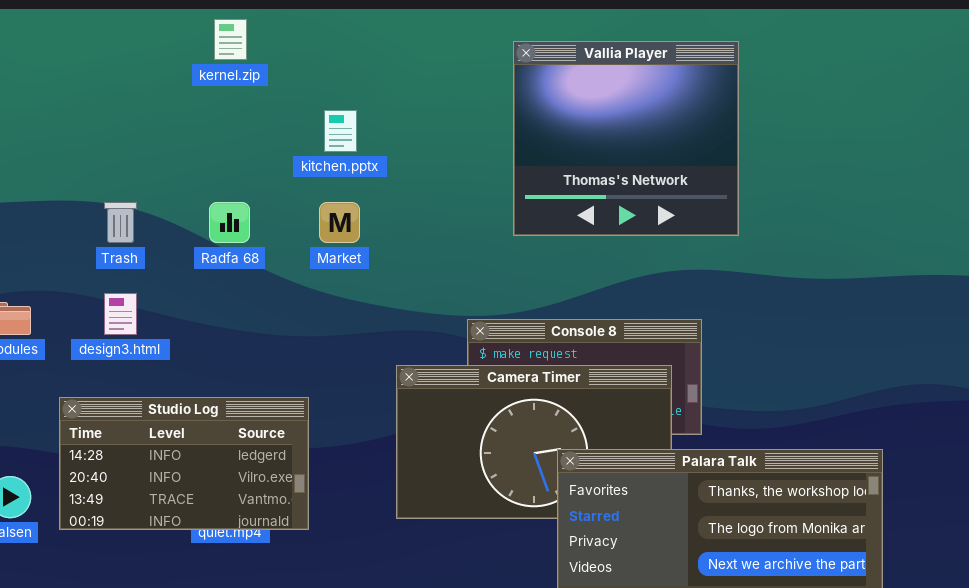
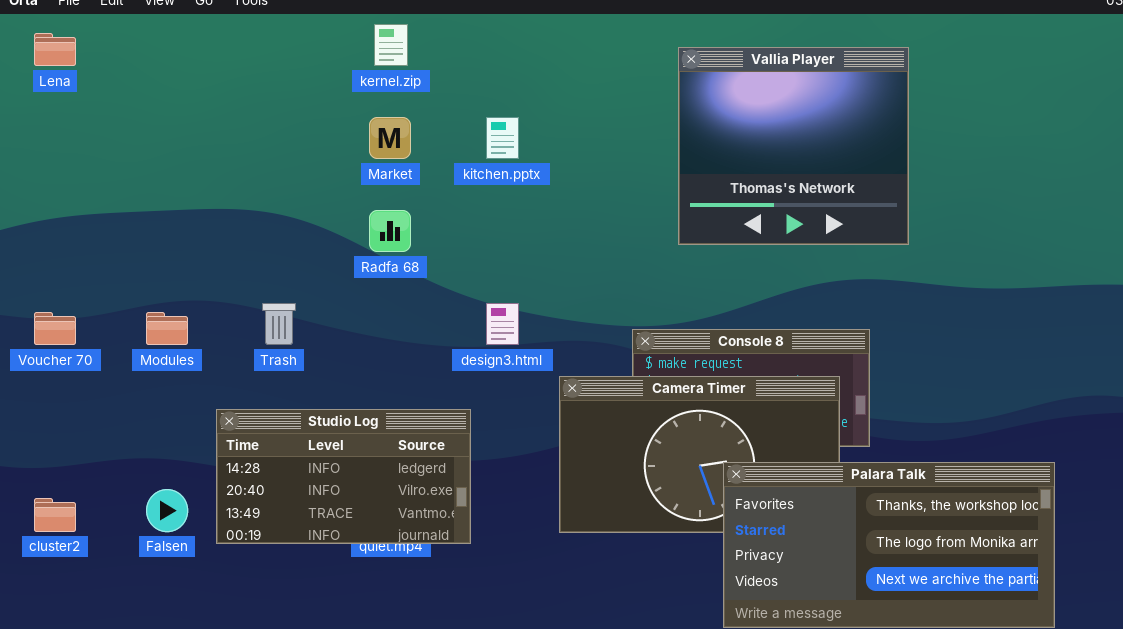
Trash: [104,202,137,243] -> [262,303,296,345], moved
Market: [319,202,360,243] -> [369,117,411,159], moved
design3.html: [104,293,137,335] -> [486,303,519,345], moved

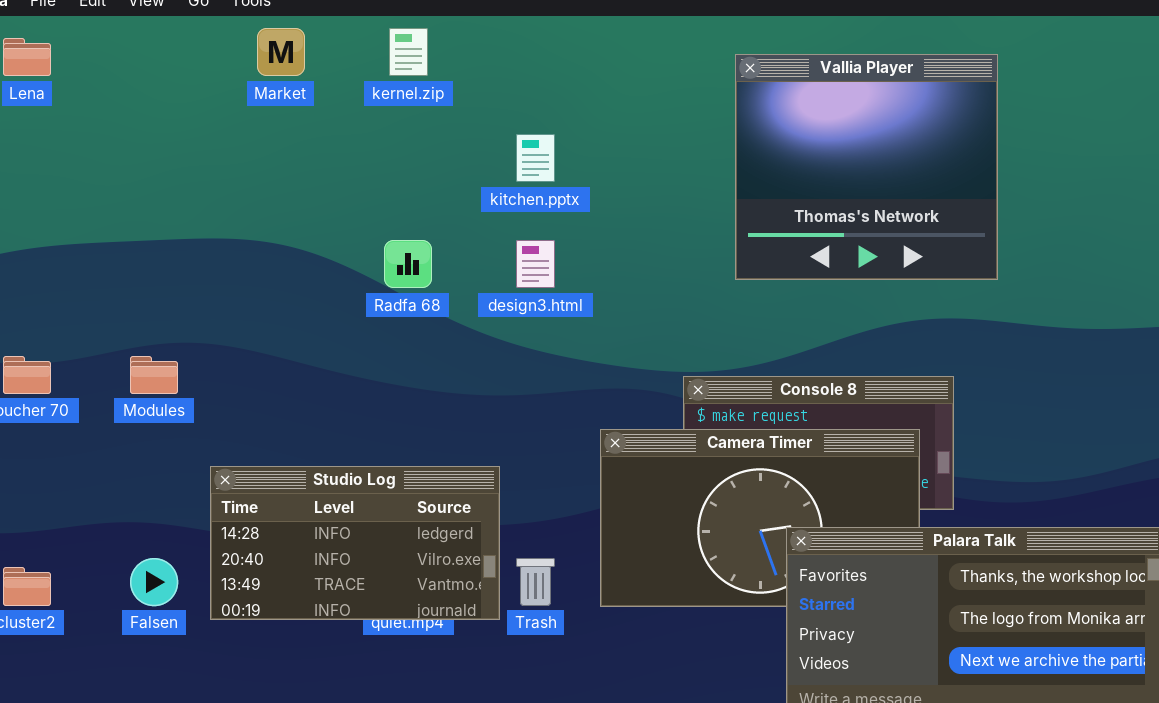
Market: [369,117,411,159] -> [257,28,305,76], moved
Trash: [262,303,296,345] -> [516,558,555,606], moved
design3.html: [486,303,519,345] -> [516,240,555,288], moved

